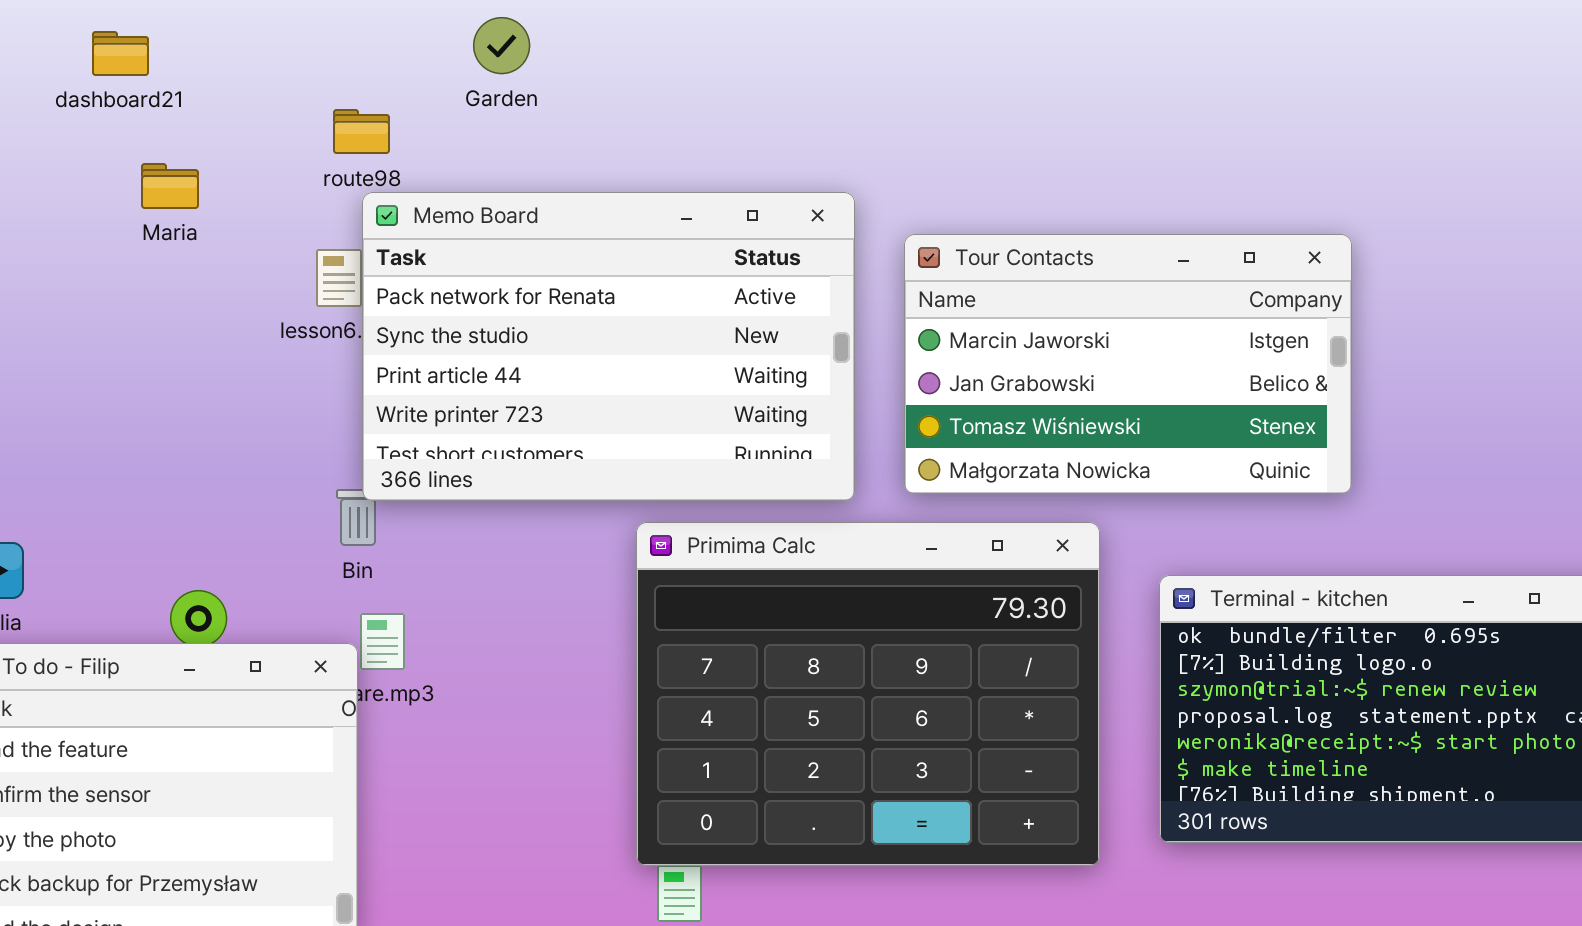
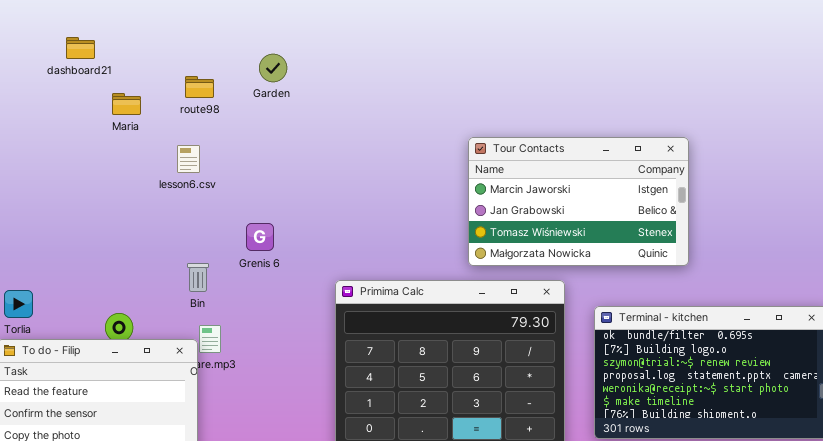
Garden: [473,17,530,74] -> [259,54,287,82], moved
Maria: [141,163,199,209] -> [112,93,141,115], moved
Memo Board: [362,192,855,501] -> none, closed

